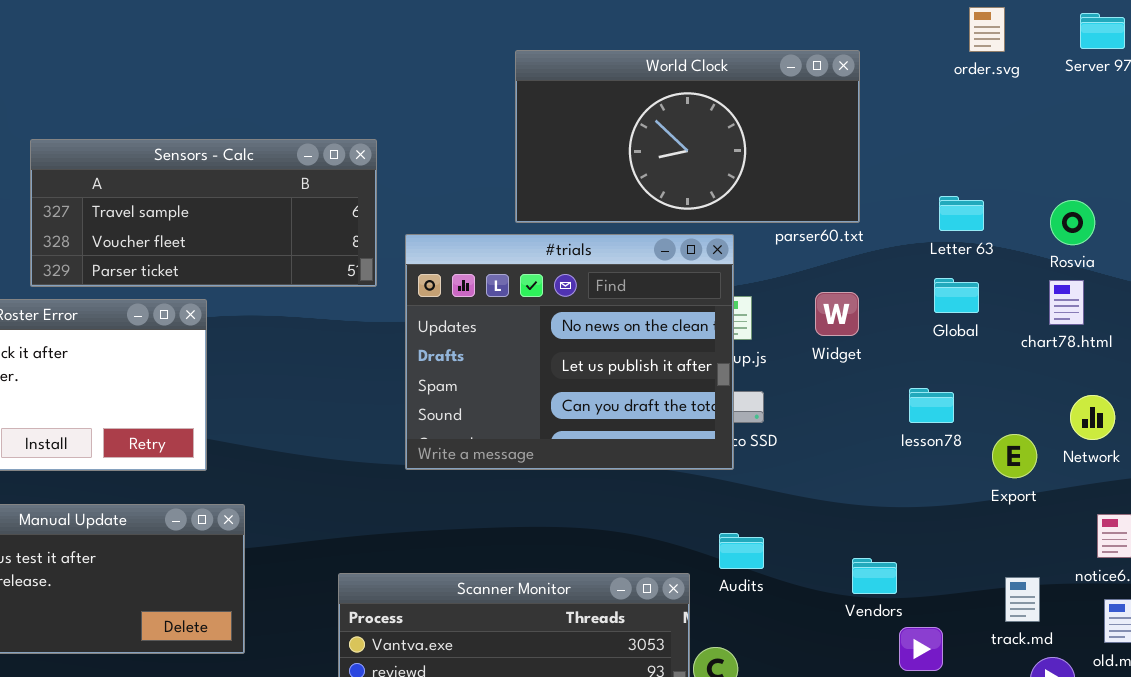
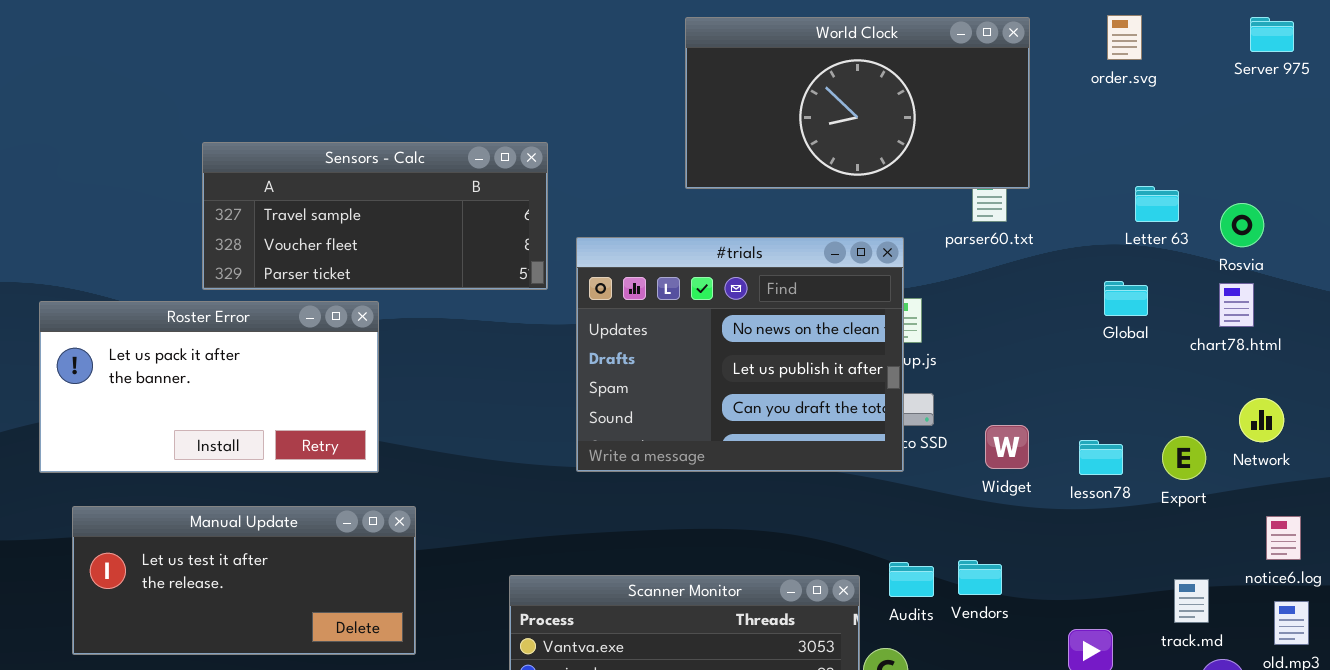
order.svg: [969,7,1005,52] -> [1107,15,1142,60], moved
World Clock: [515,50,860,223] -> [685,17,1030,189], moved
Letter 63: [939,196,984,231] -> [1135,186,1179,222], moved
Widget: [815,292,859,336] -> [985,425,1029,469], moved
lesson78: [909,388,954,423] -> [1079,440,1123,475], moved
Audits: [719,533,764,569] -> [889,562,934,597], moved
Vendors: [852,558,897,594] -> [958,560,1002,595], moved

